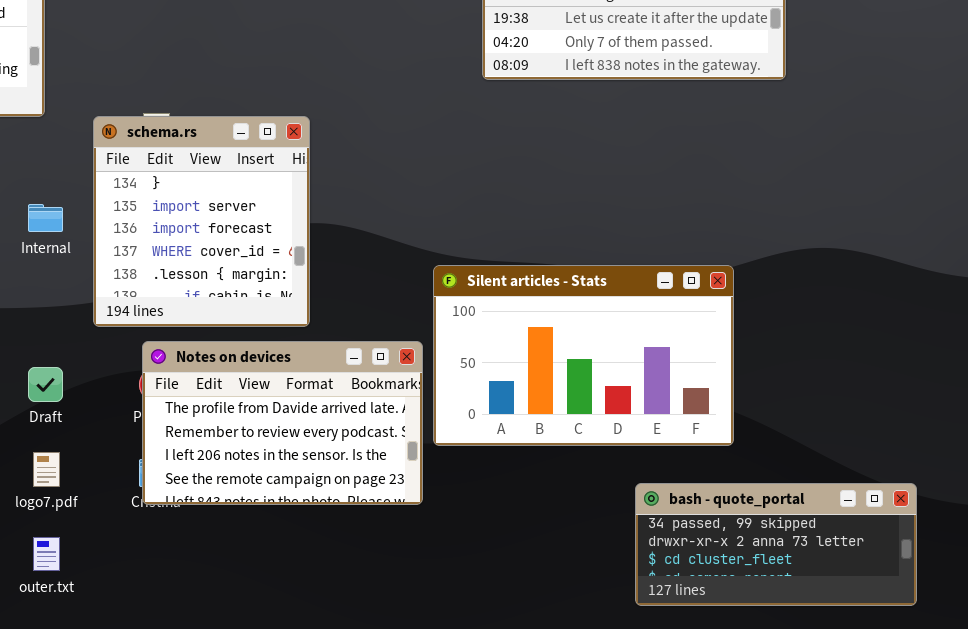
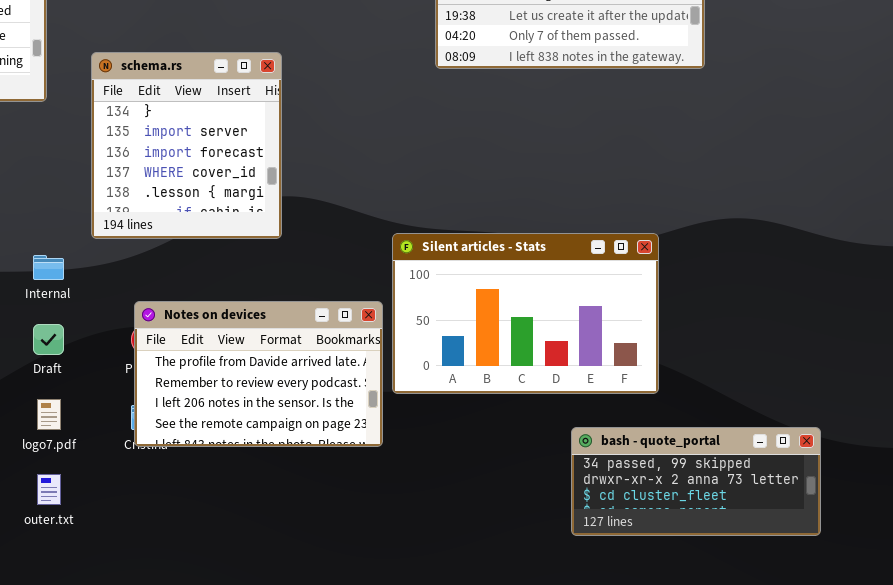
schema.rs: [93,116,310,327] -> [91,52,282,239], moved
Internal: [28,204,63,232] -> [33,255,64,280], moved

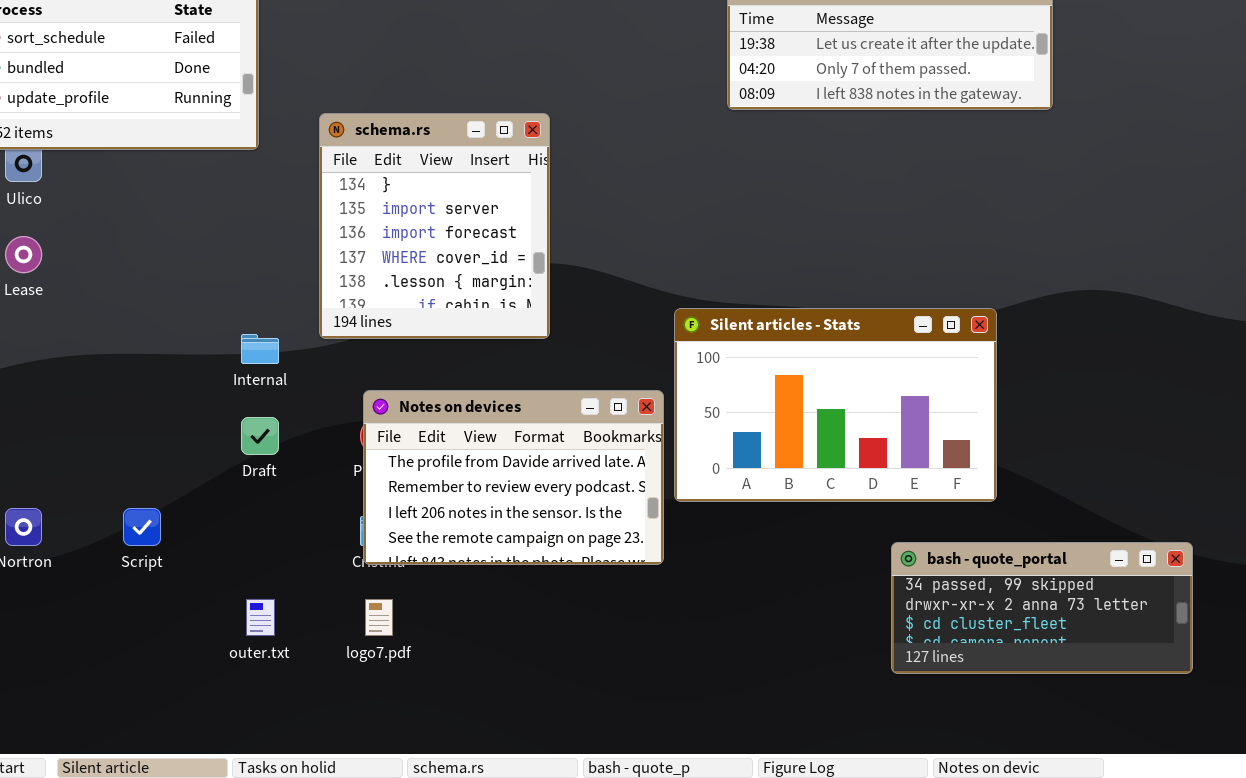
schema.rs: [91,52,282,239] -> [319,113,550,339], moved
logo7.pdf: [37,399,61,430] -> [365,599,393,636], moved

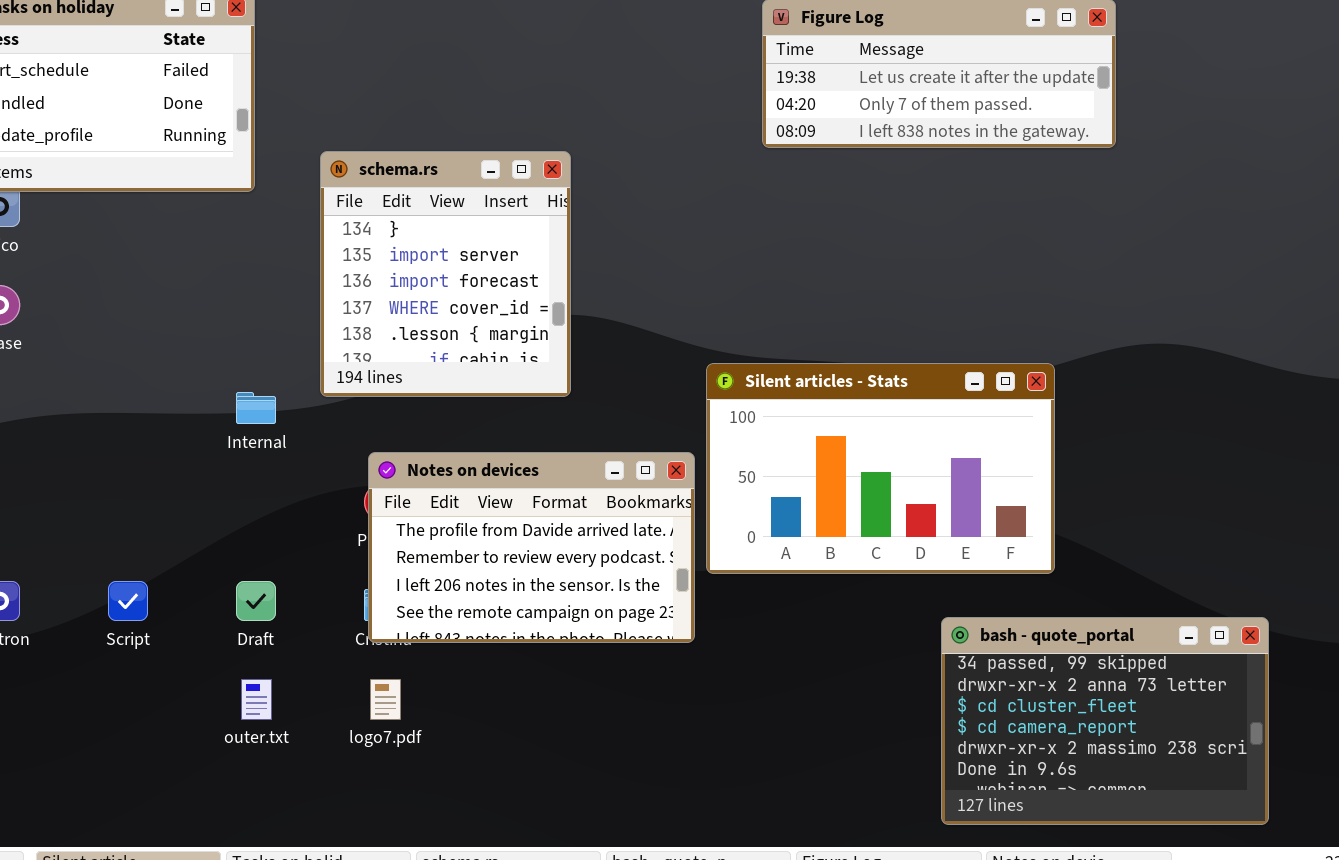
Draft: [241,417,279,455] -> [236,581,276,621], moved
bash - quote_portal: [891,542,1193,674] -> [941,617,1269,825], resized

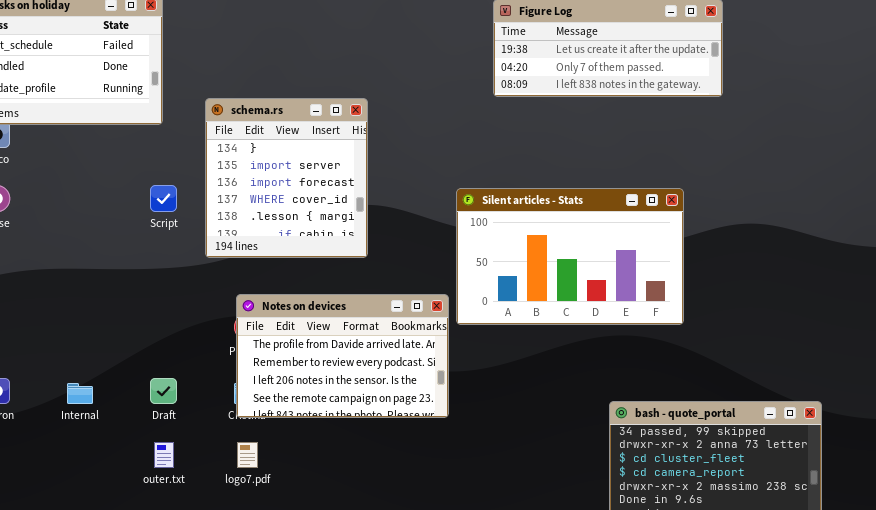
Silent articles - Stats: [706,363,1055,574] -> [456,188,684,325], moved
Internal: [236,392,276,424] -> [67,383,93,404], moved
Script: [108,581,148,621] -> [150,185,177,212], moved

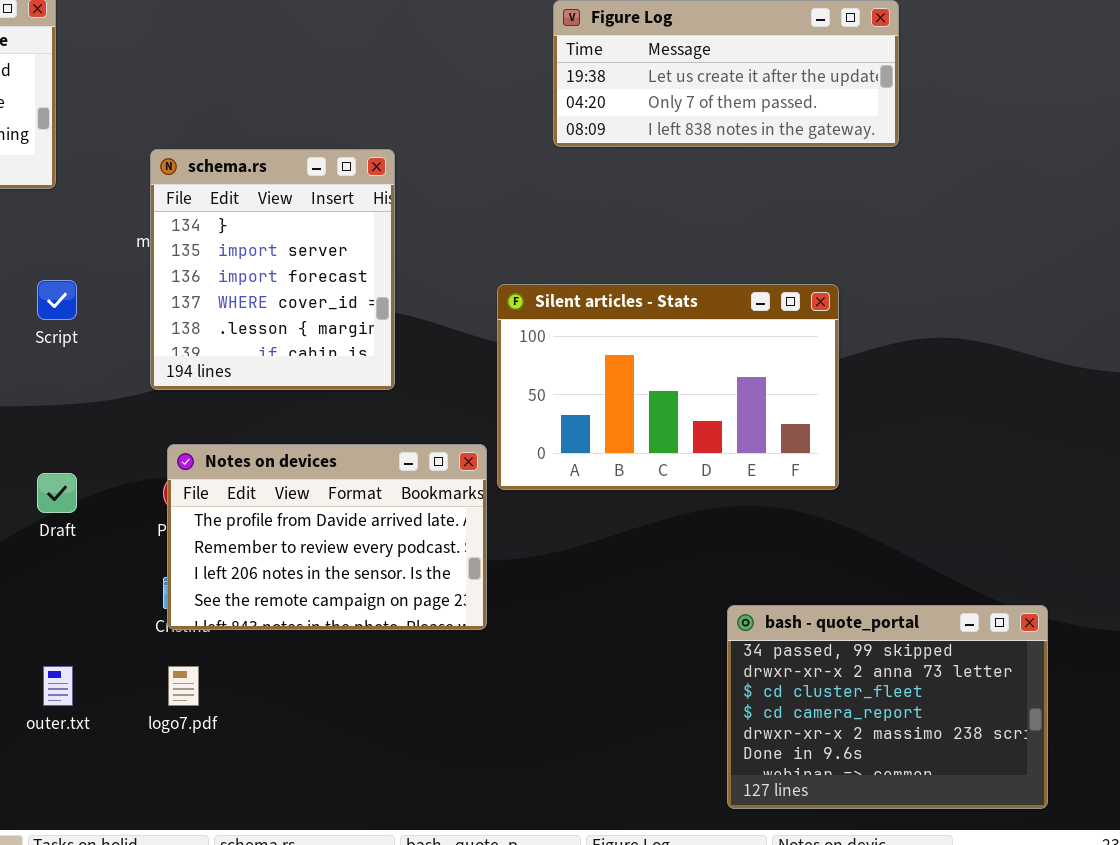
schema.rs: [205,98,368,258] -> [150,149,395,390], moved
Draft: [150,378,177,404] -> [37,473,77,513], moved

